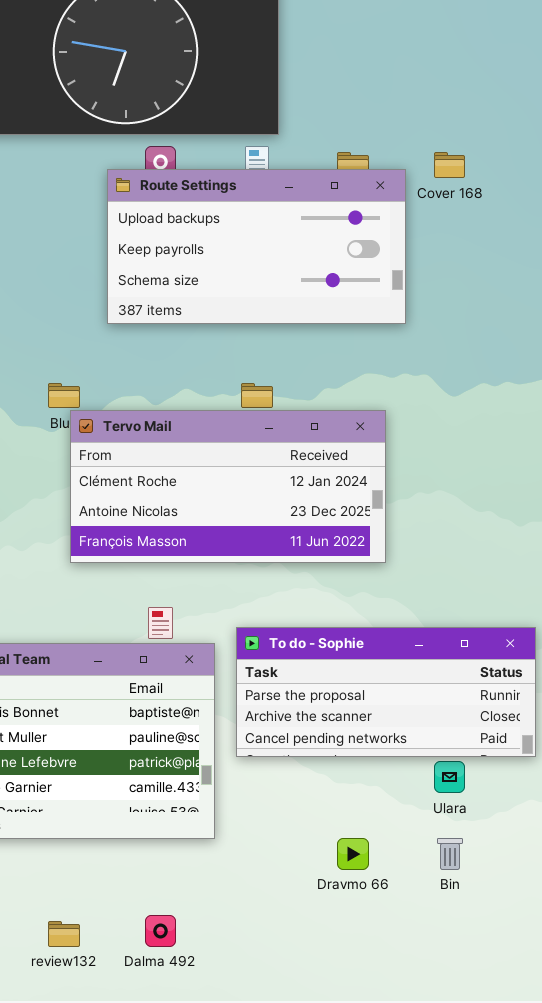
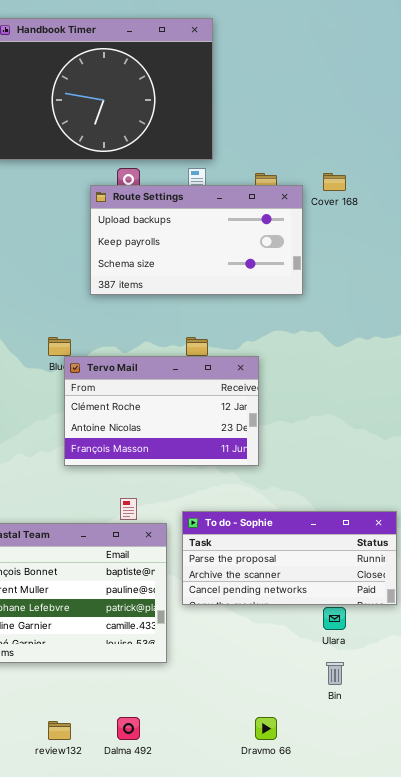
Tervo Mail: [70,410,386,563] -> [64,356,259,466], resized
Dravmo 66: [337,838,369,870] -> [255,717,277,740], moved

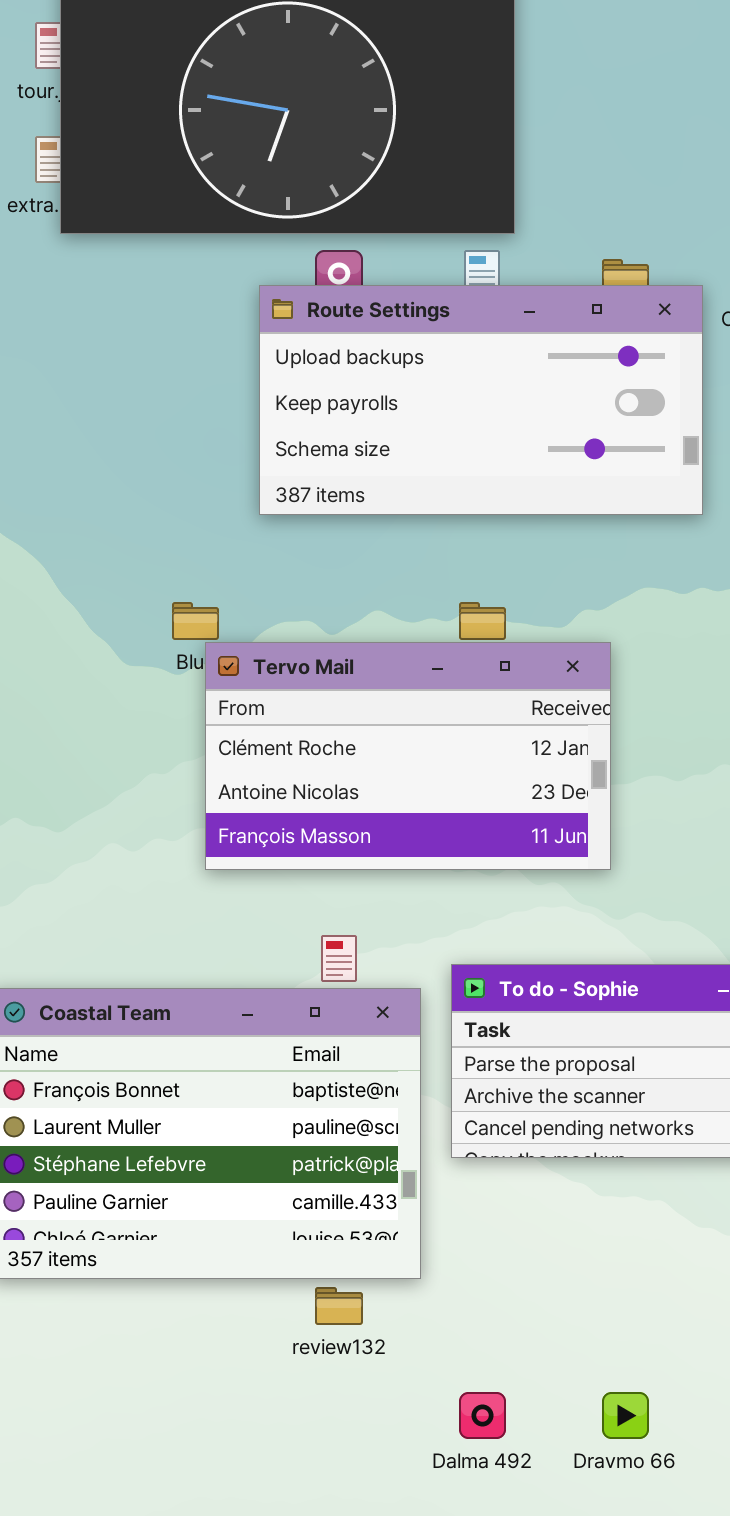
Dalma 492: [117,717,140,740] -> [459,1392,506,1439], moved
review132: [48,721,71,740] -> [315,1287,363,1325], moved

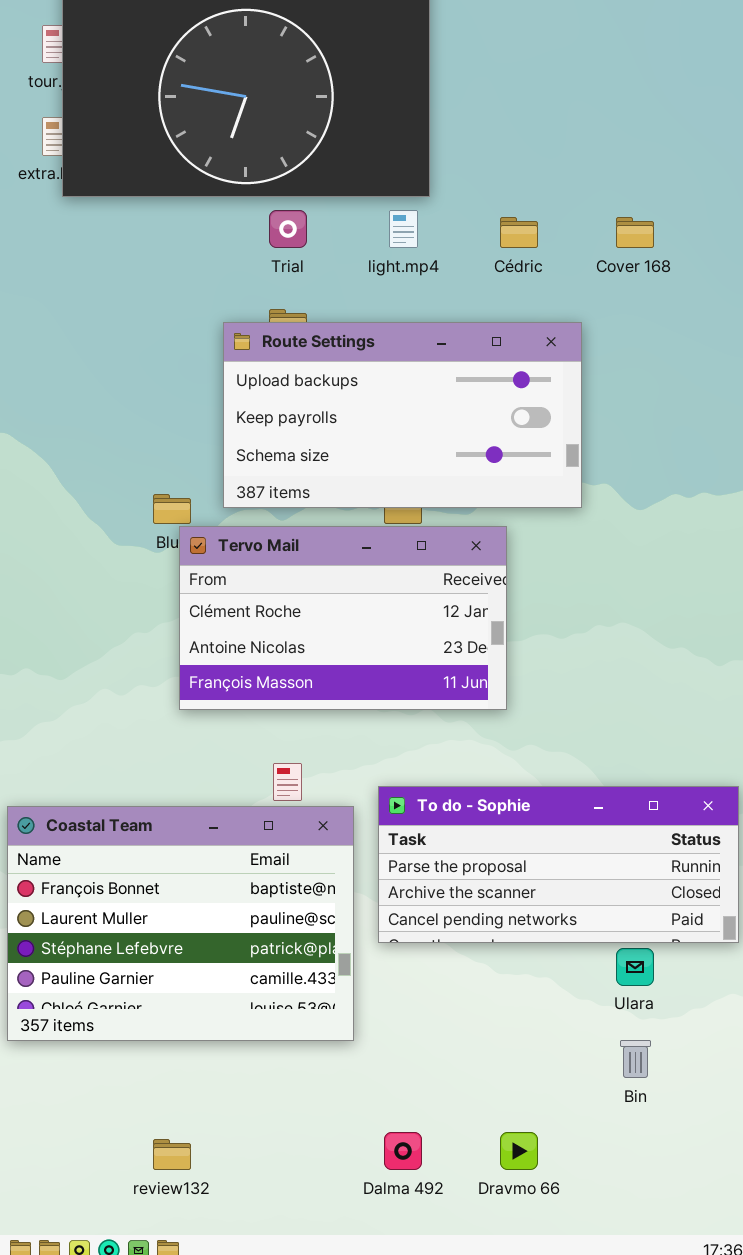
Route Settings: [259,285,703,515] -> [223,322,582,508], moved
review132: [315,1287,363,1325] -> [153,1139,191,1170], moved

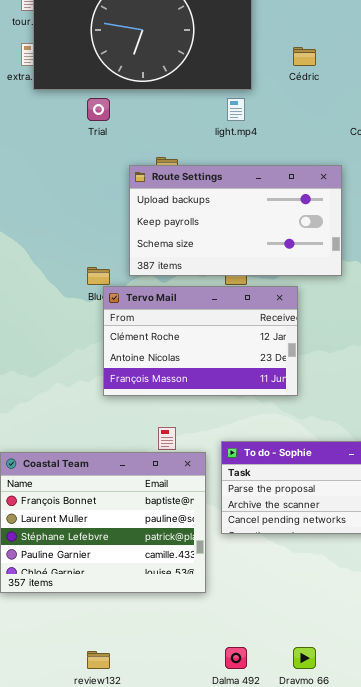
Trial: [269,210,307,248] -> [87,98,110,121], moved
Cédric: [500,217,538,248] -> [293,47,316,66], moved

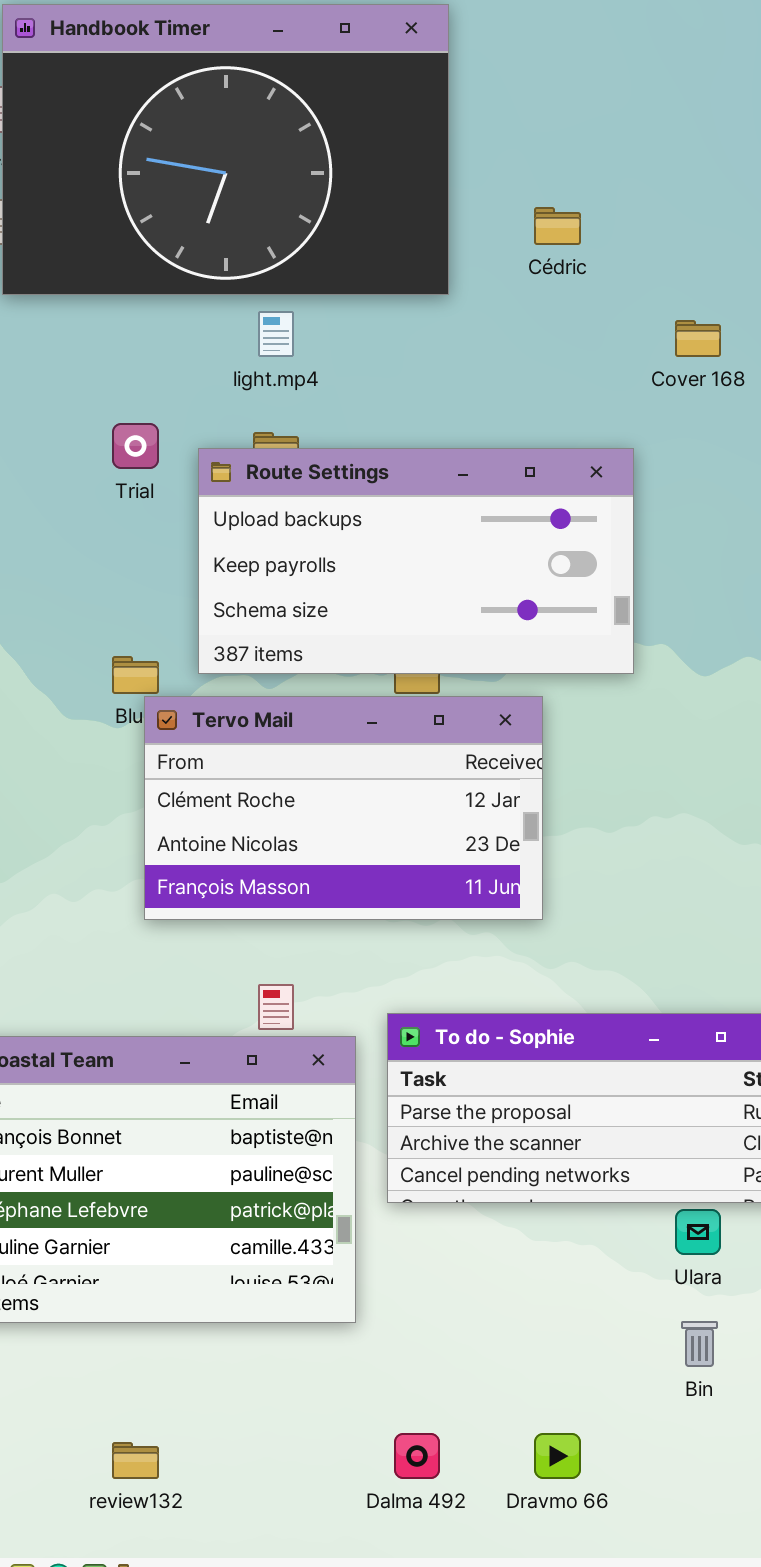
Trial: [87,98,110,121] -> [112,423,159,469], moved
light.mp4: [227,98,245,121] -> [258,311,294,357], moved

